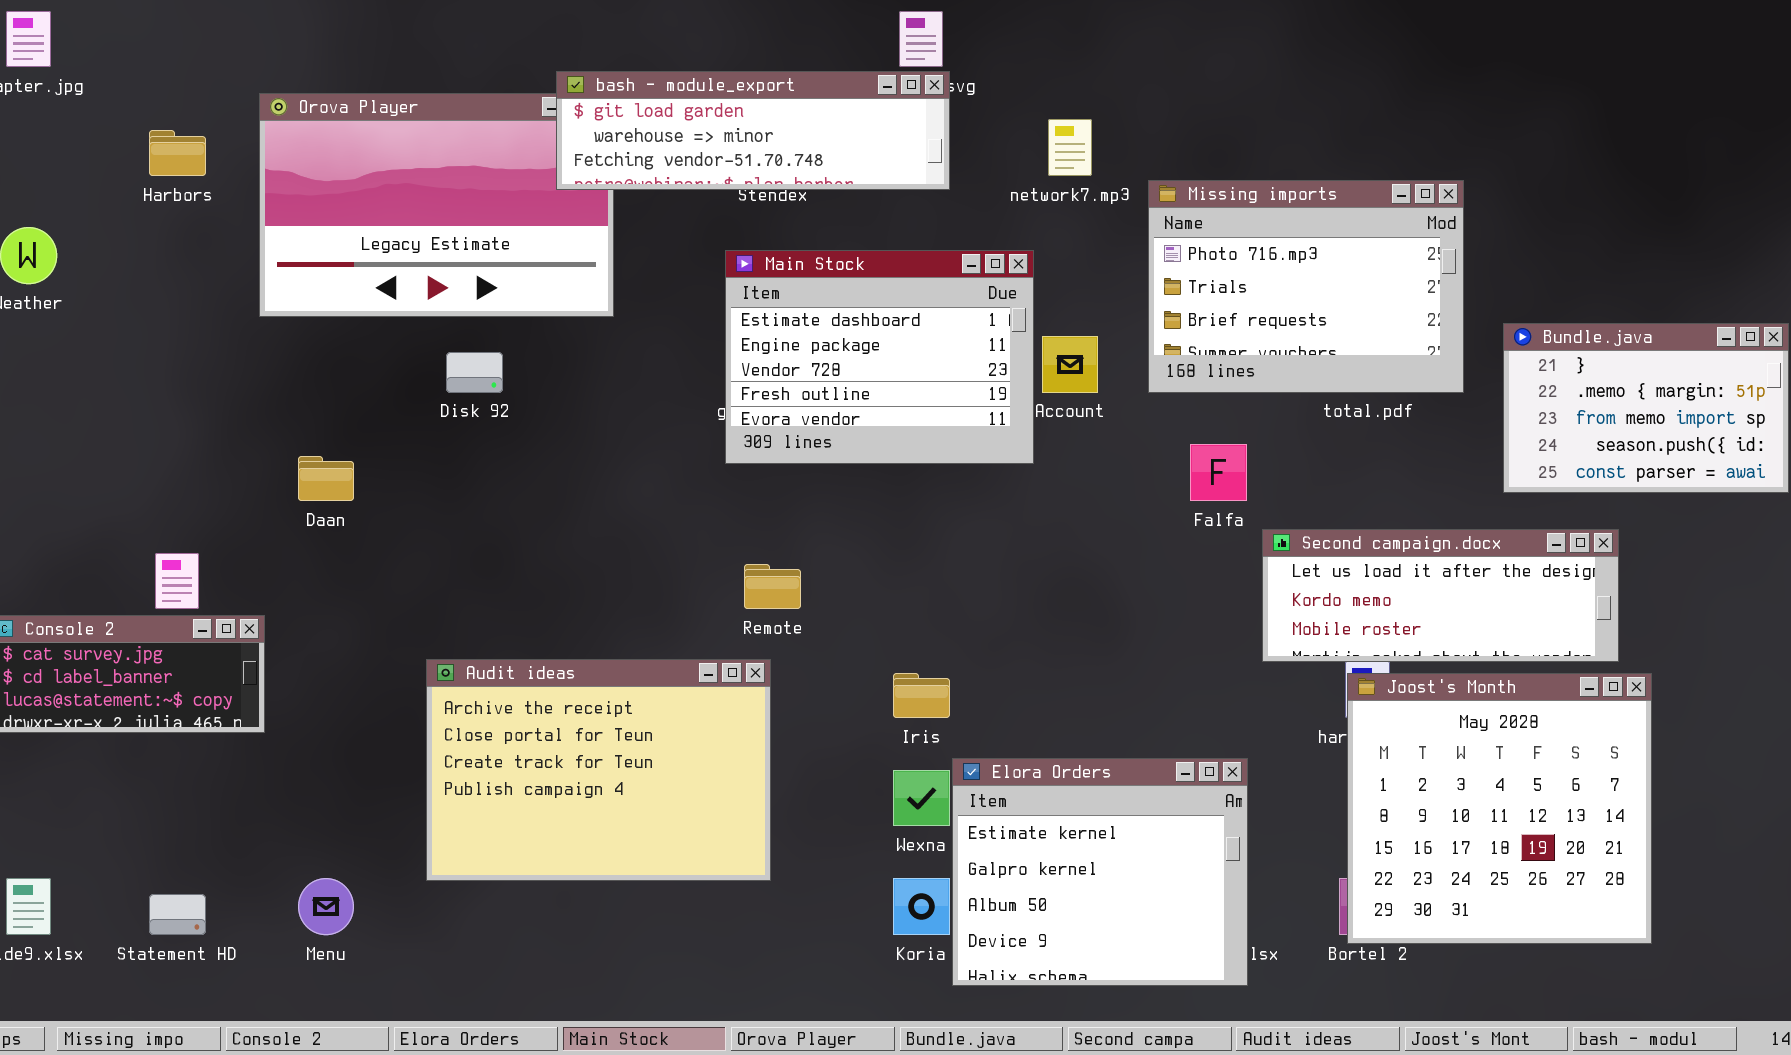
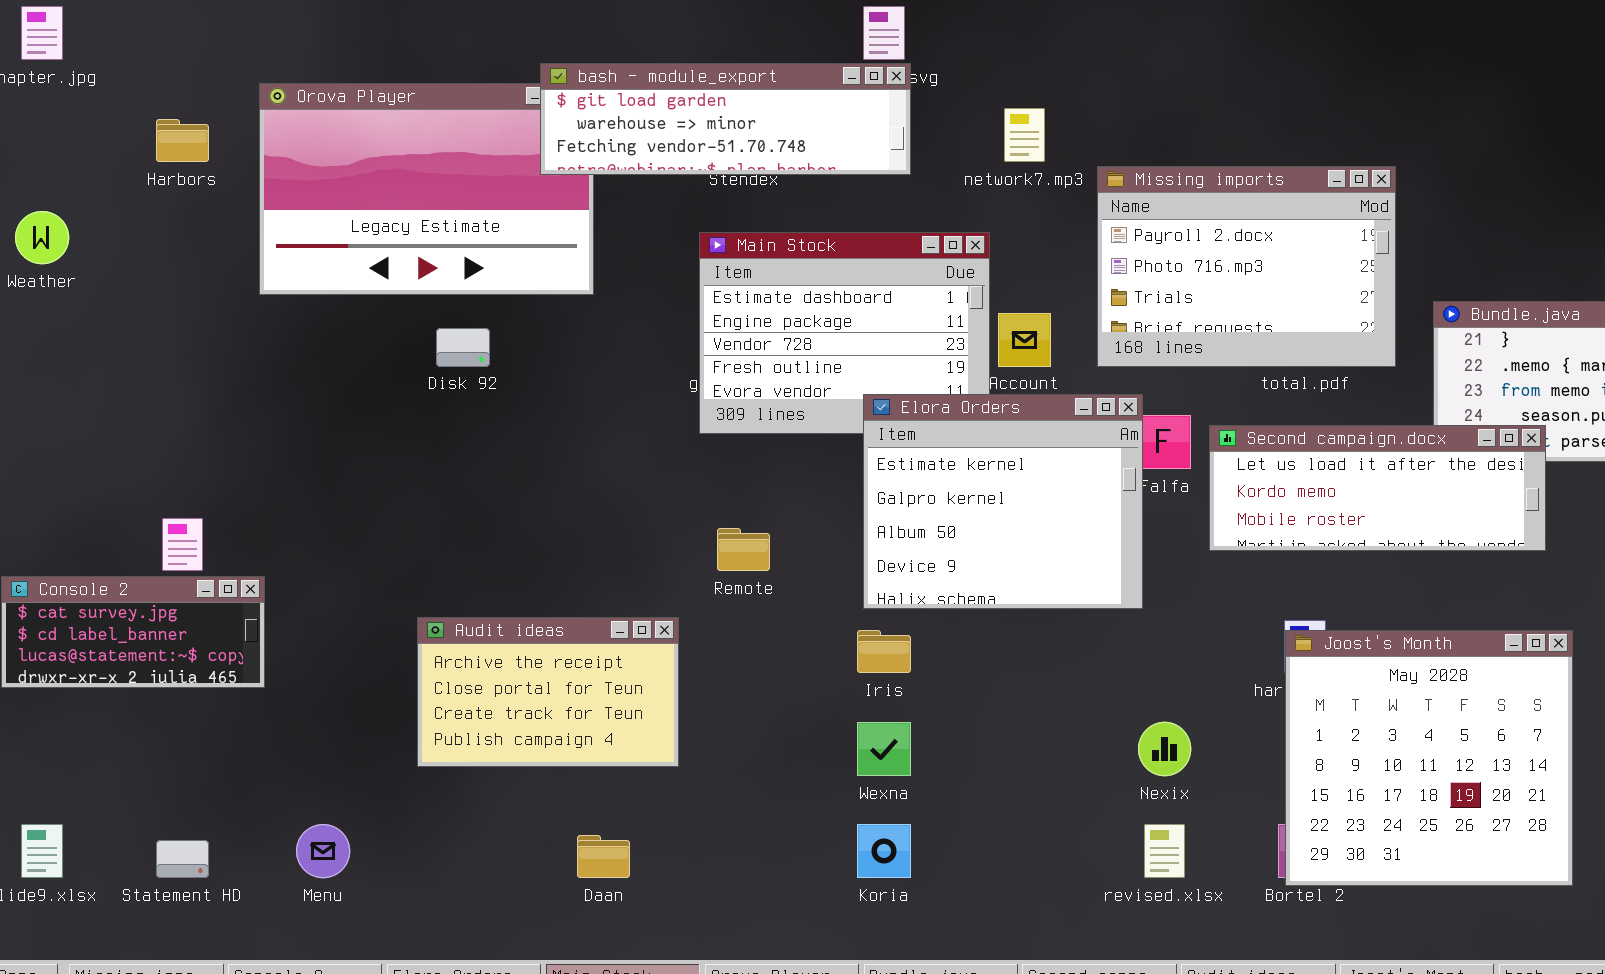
Missing imports: [1148,180,1464,393] -> [1097,166,1396,367], scrolled up 1 row
Daan: [298,456,354,501] -> [577,835,630,878], moved
Second campaign.docx: [1262,529,1619,662] -> [1209,425,1546,551], moved
Audit ideas: [426,659,771,881] -> [417,617,679,767], resized
Elora Orders: [952,758,1248,986] -> [863,394,1143,609], moved

